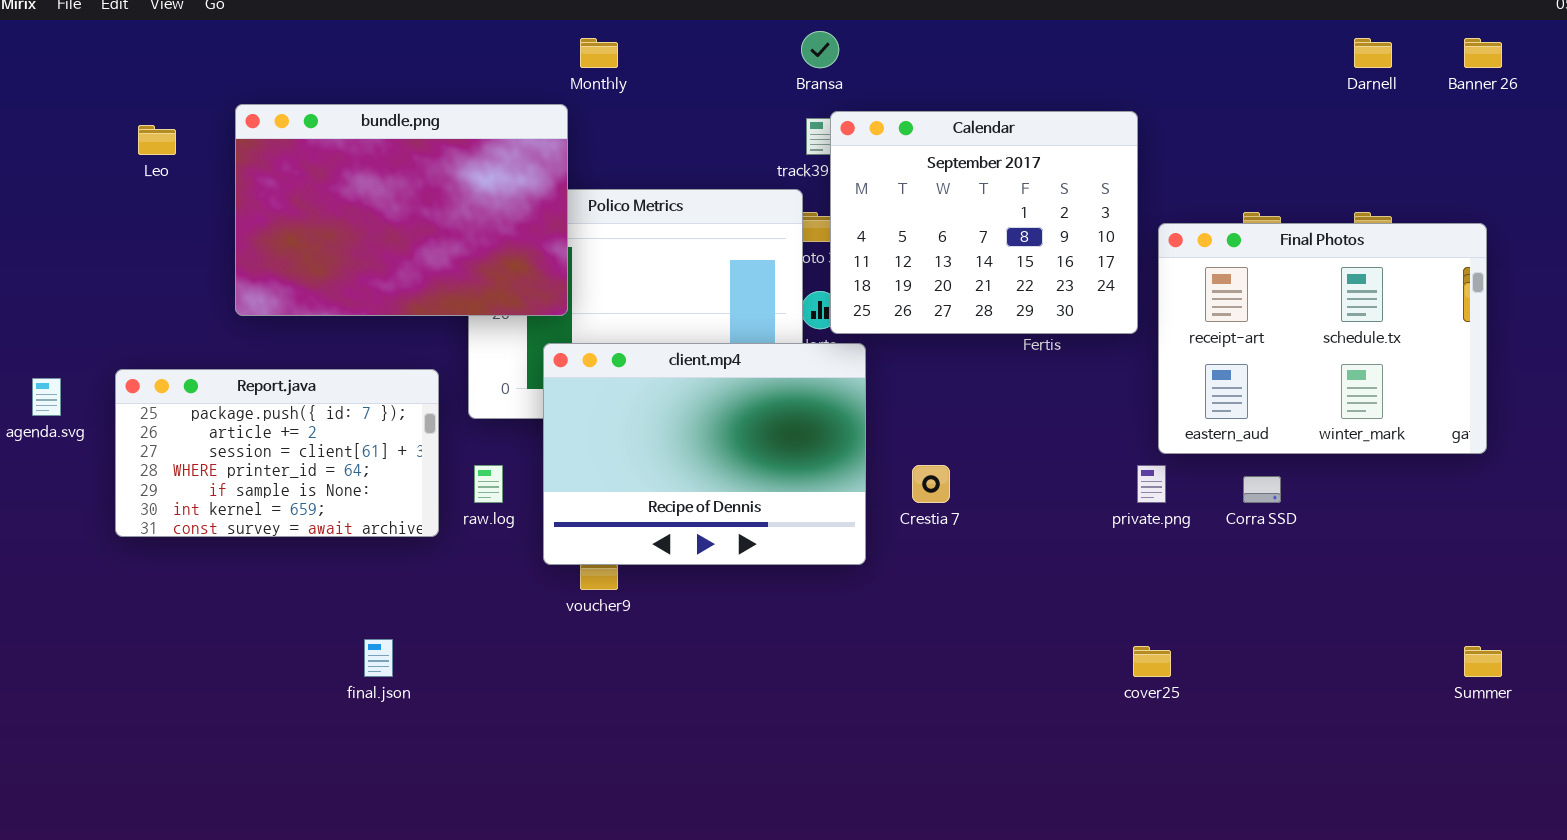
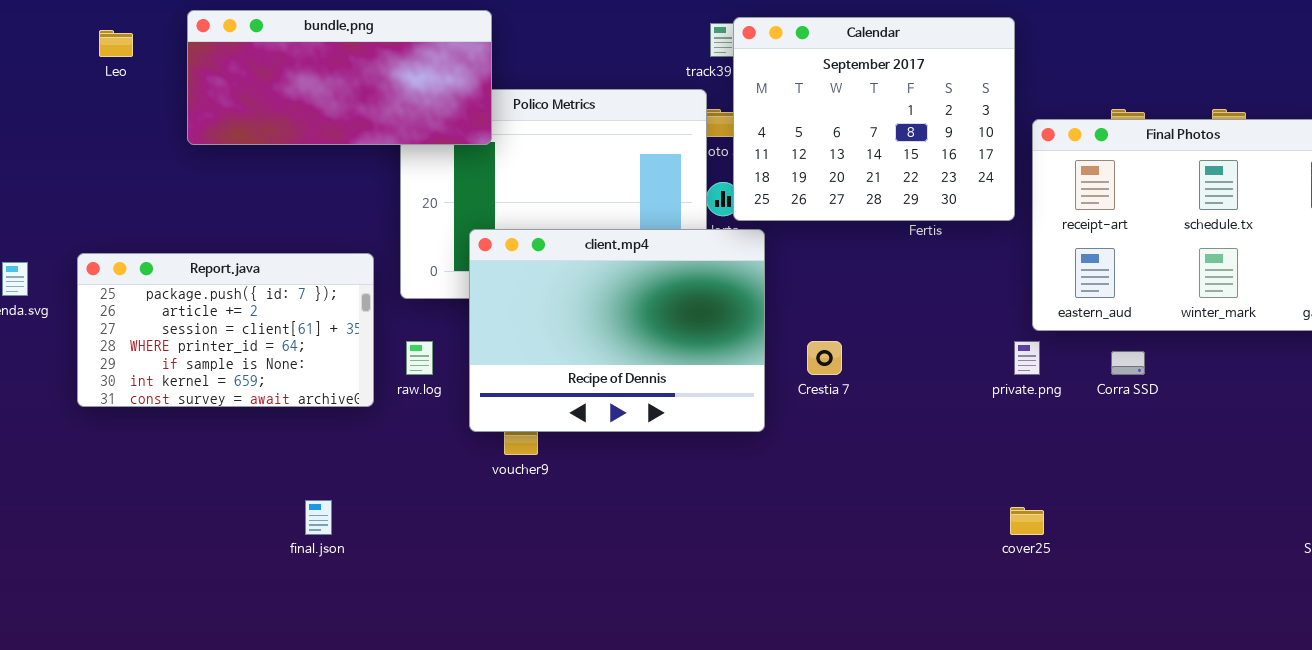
bundle.png: [235,104,568,316] -> [187,10,492,145], resized

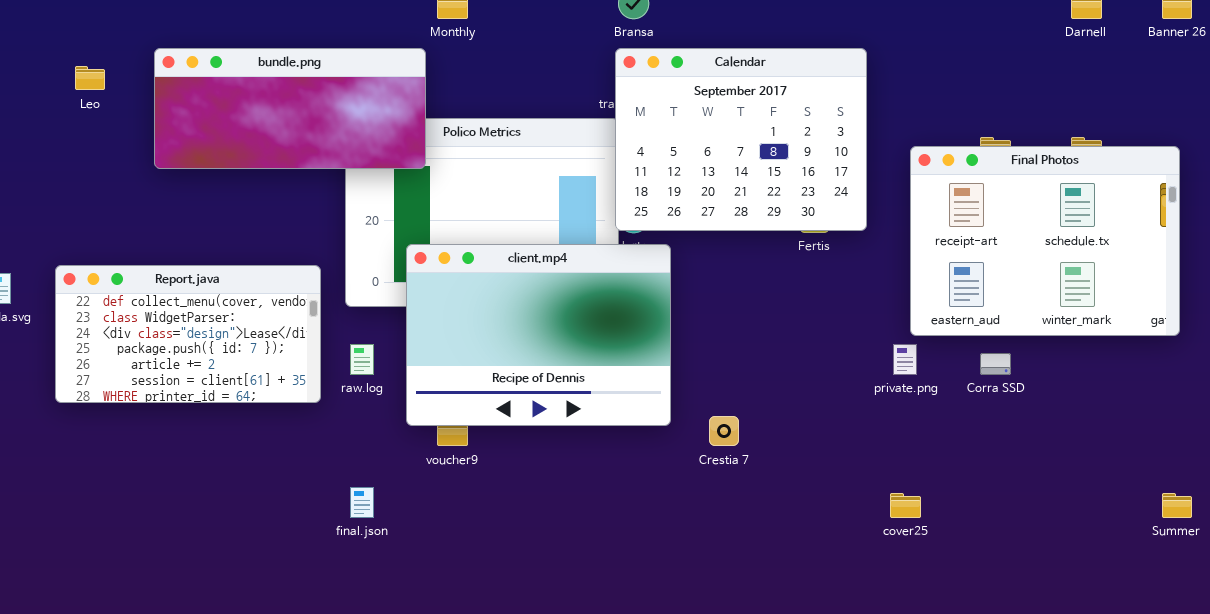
Calendar: [733,17,1015,221] -> [615,48,867,231], moved
Report.java: [77,253,374,407] -> [55,265,321,403], scrolled up 3 rows
Crestia 7: [807,341,842,375] -> [709,416,739,446], moved
final.json: [305,500,332,535] -> [350,487,374,518], moved

